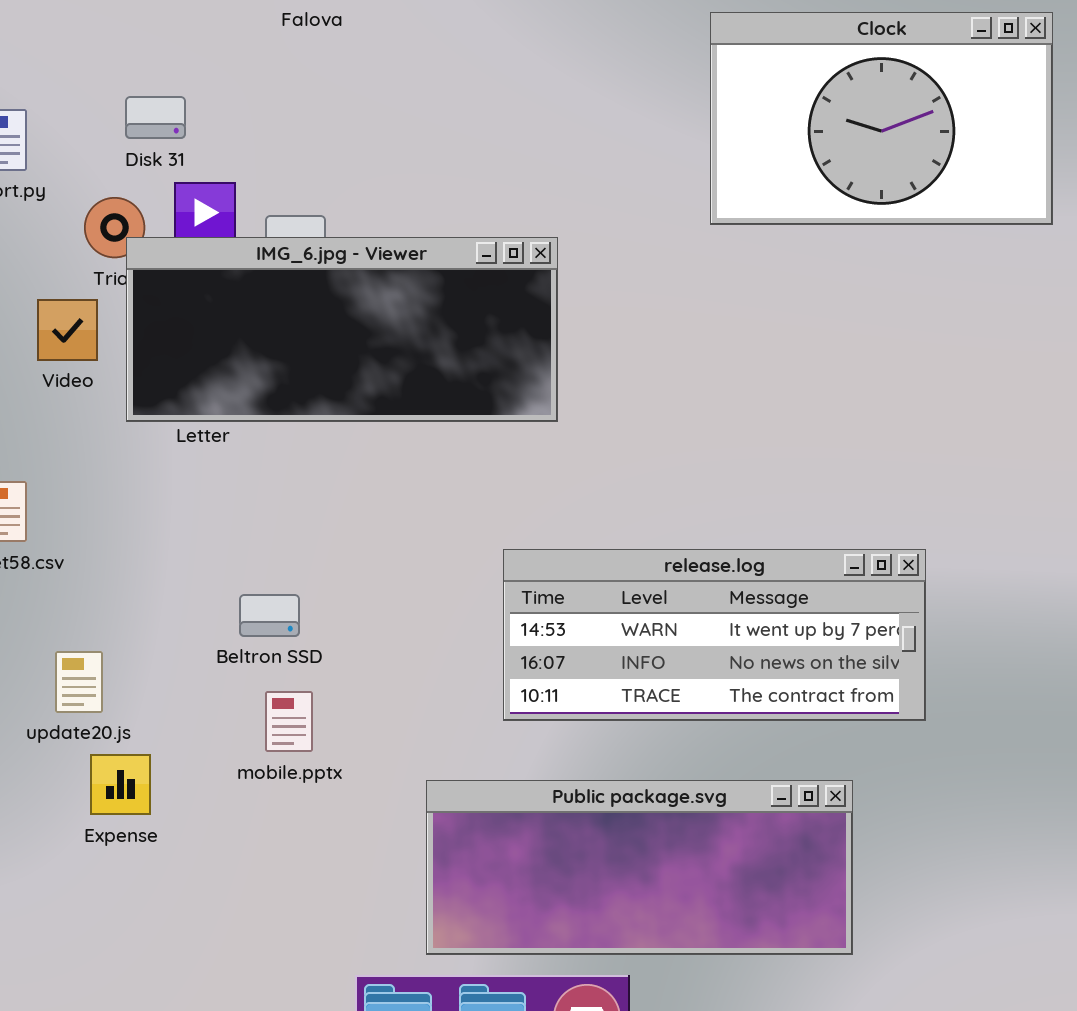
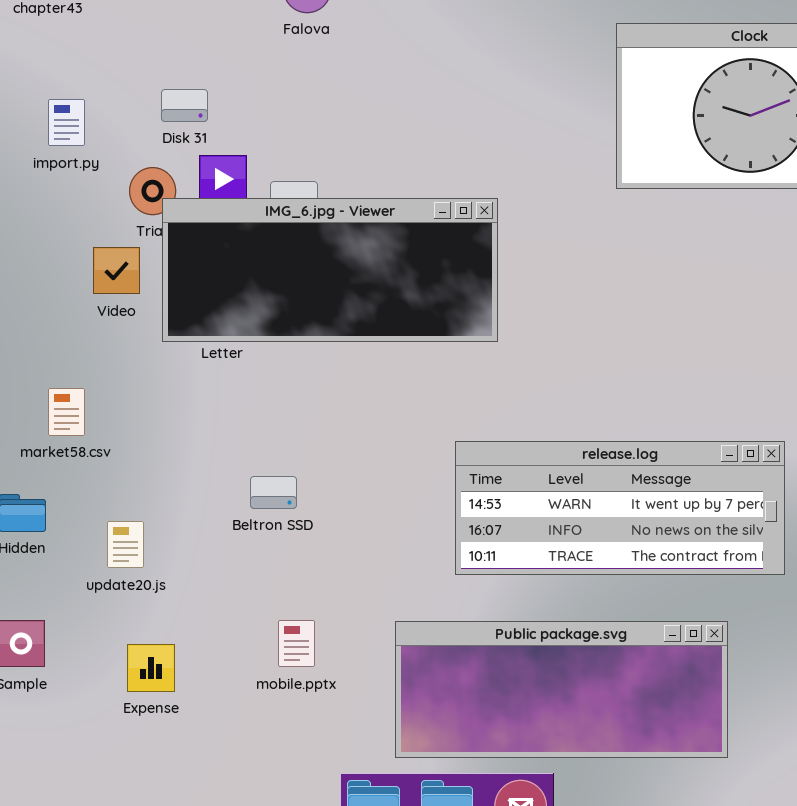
mobile.pptx: [265,691,313,752] -> [278,620,315,667], moved
Expense: [90,754,151,815] -> [127,644,175,692], moved

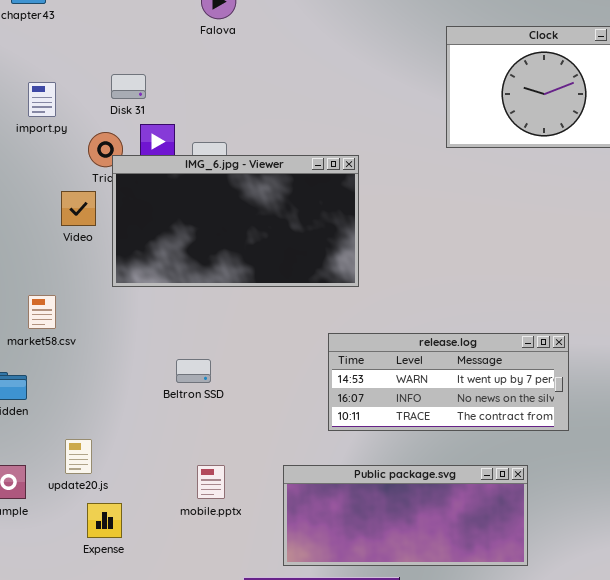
IMG_6.jpg - Viewer: [162,198,498,342] -> [112,155,359,287], resized
update20.js: [107,521,144,568] -> [65,439,92,474], moved
Expense: [127,644,175,692] -> [87,503,122,538], moved

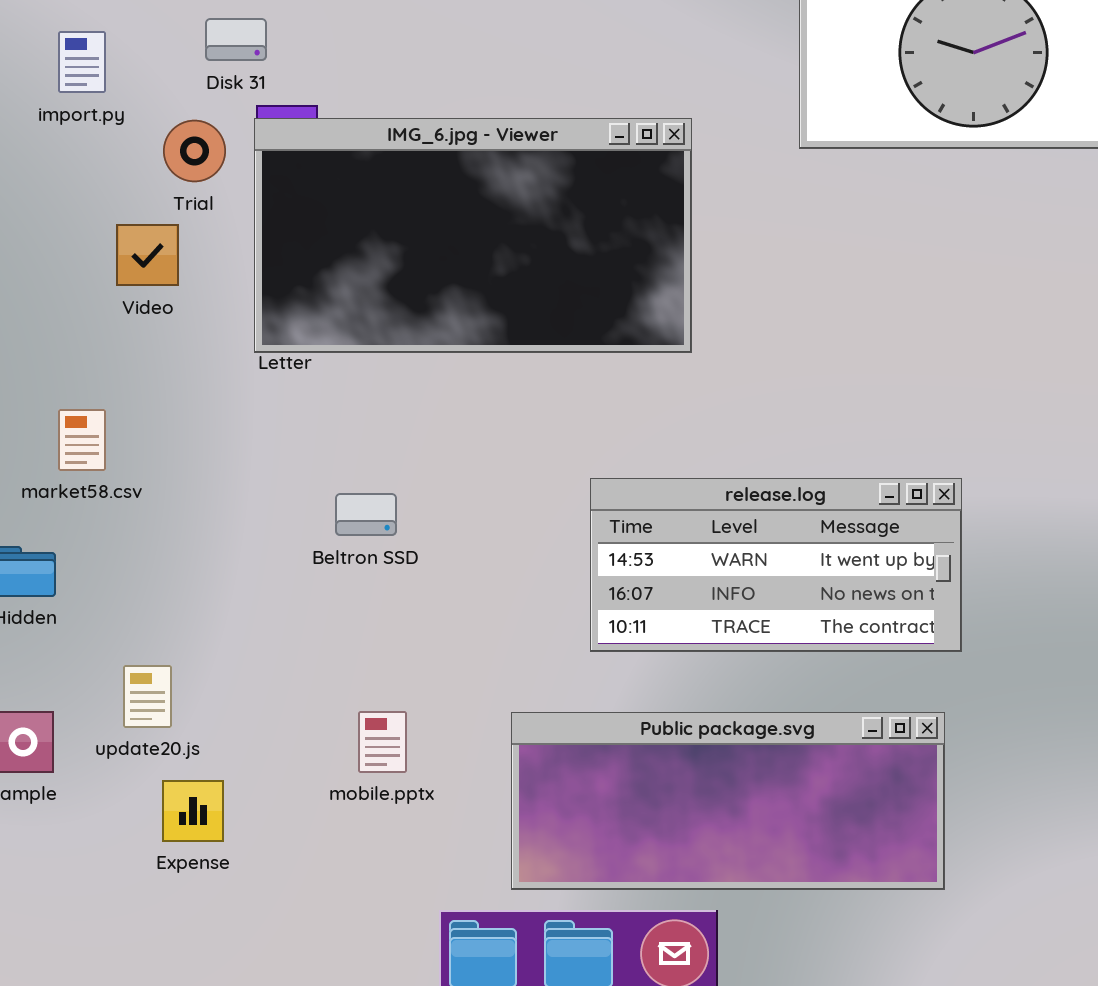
IMG_6.jpg - Viewer: [112,155,359,287] -> [254,118,692,353], moved
release.log: [328,333,569,431] -> [590,478,962,652], resized
Beltron SSD: [176,359,211,383] -> [335,493,397,536], moved

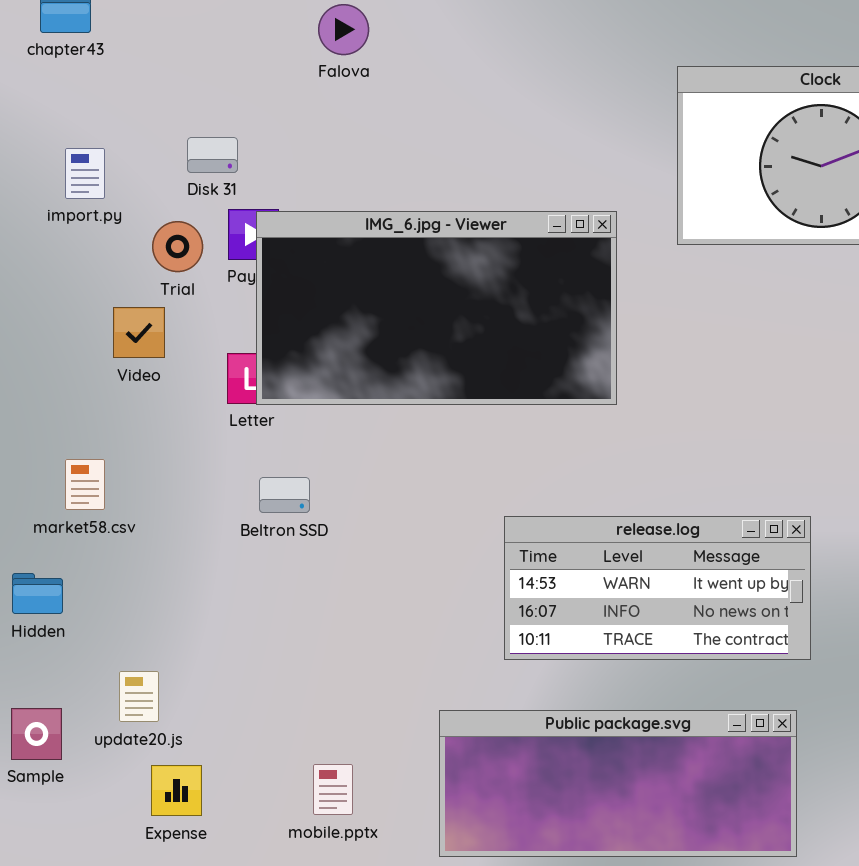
IMG_6.jpg - Viewer: [254,118,692,353] -> [256,211,617,405], moved
Beltron SSD: [335,493,397,536] -> [259,477,310,513], moved
mobile.pptx: [358,711,407,773] -> [313,764,353,815], moved

